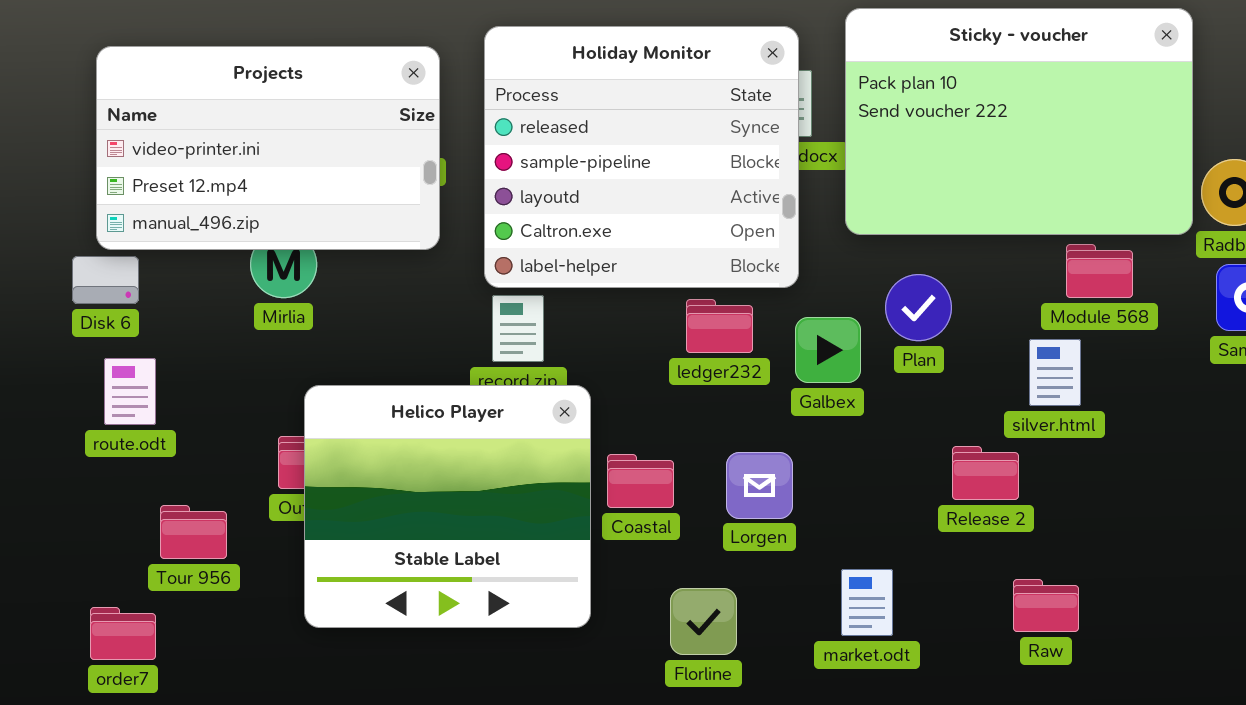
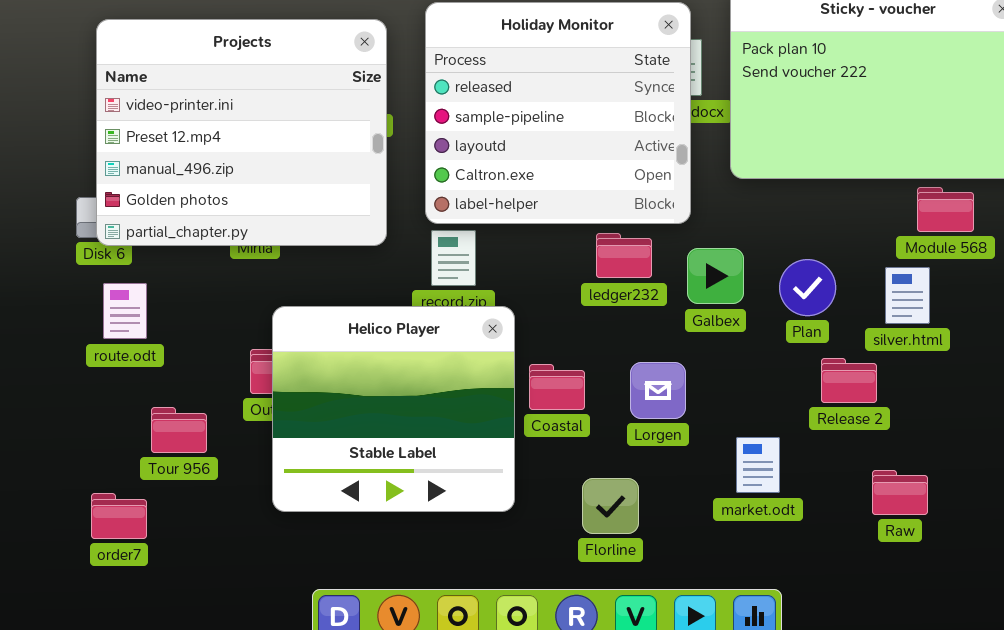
Projects: [96,46,440,250] -> [96,19,387,246], resized
Plan: [885,274,952,341] -> [779,259,836,316], moved
market.odt: [841,569,893,636] -> [736,437,780,493], moved

